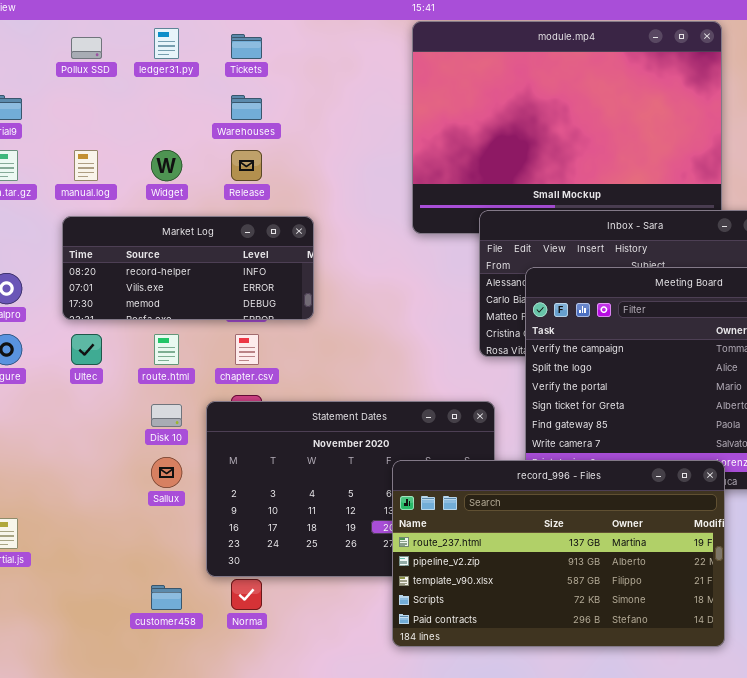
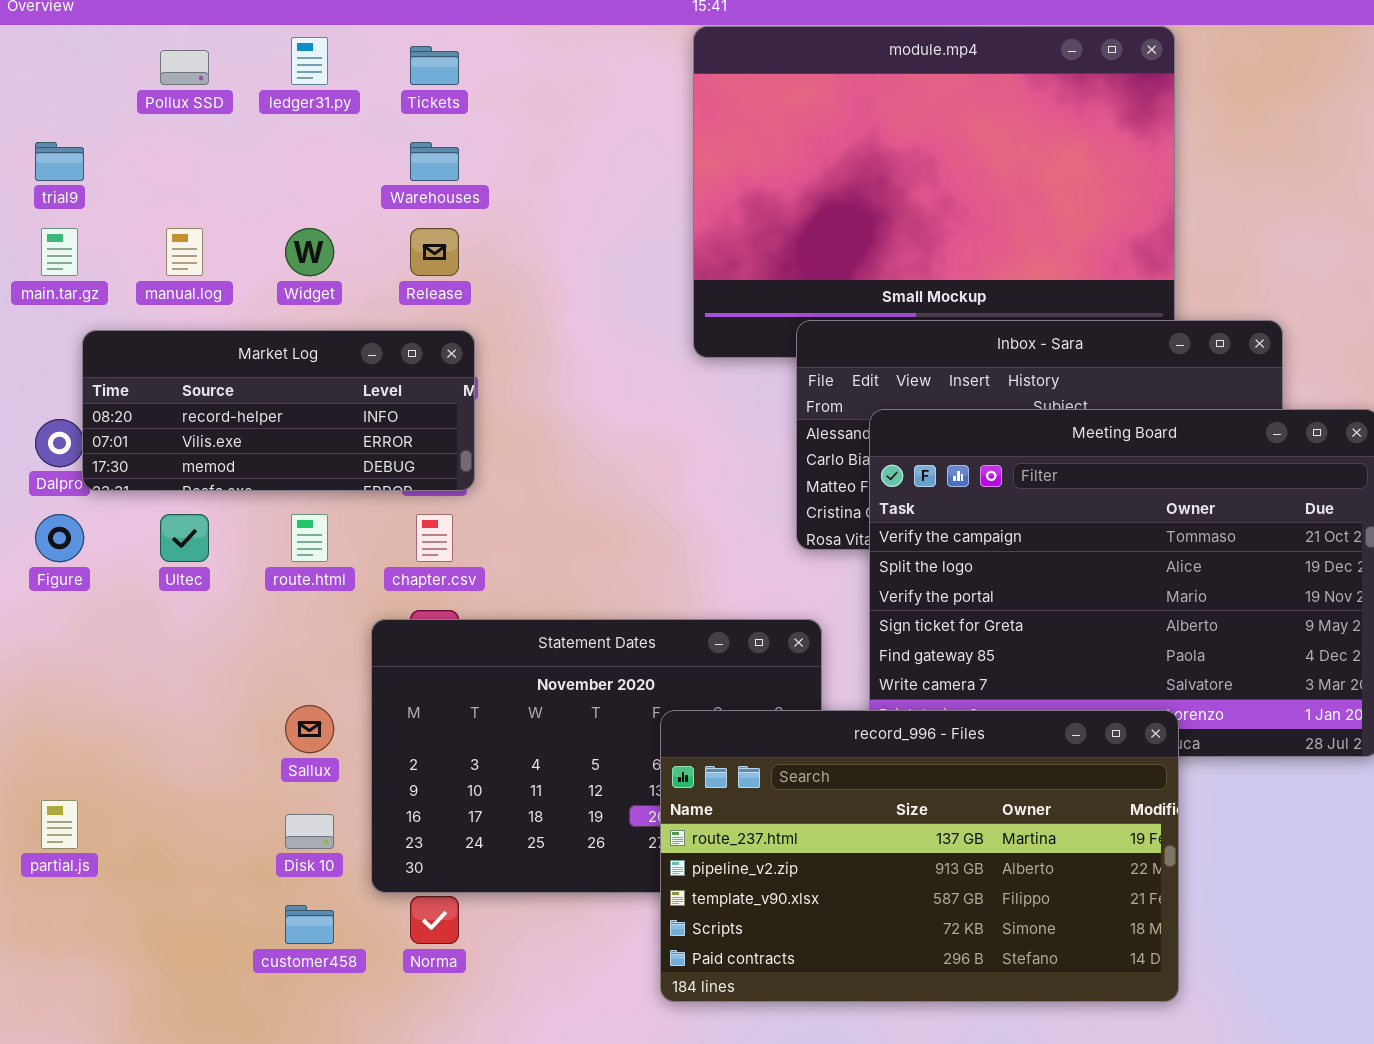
Market Log: [62,216,314,320] -> [82,330,475,491], moved
Disk 10: [151,404,182,427] -> [285,814,334,849], moved

